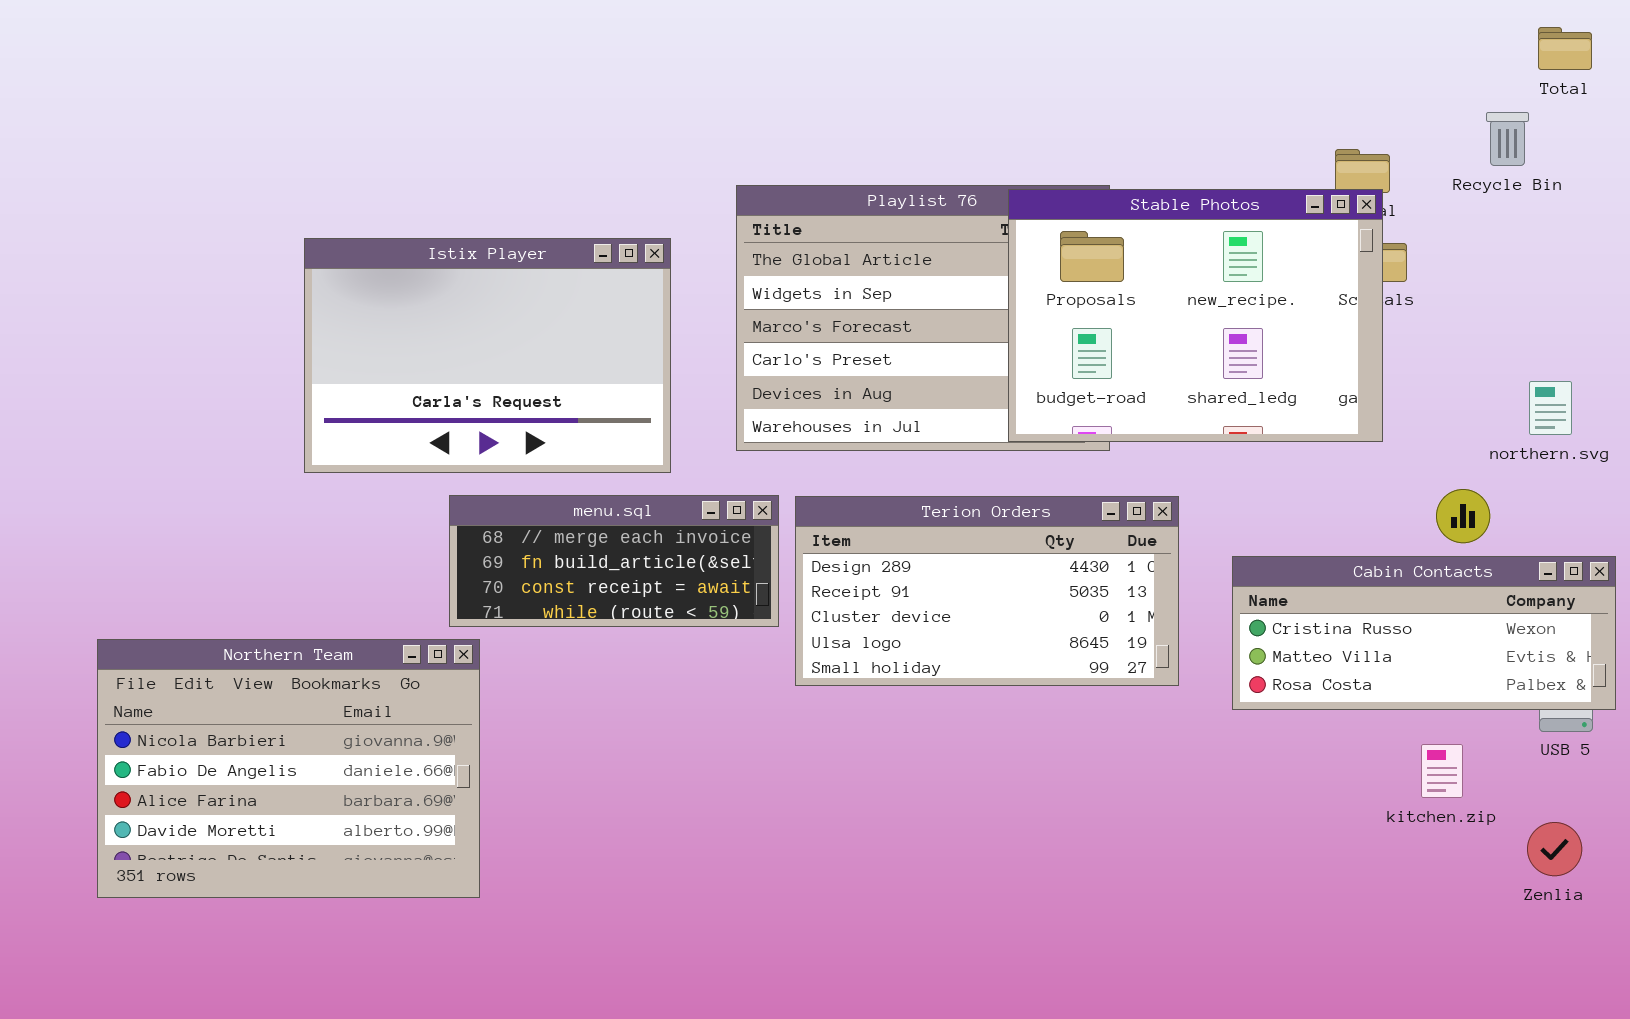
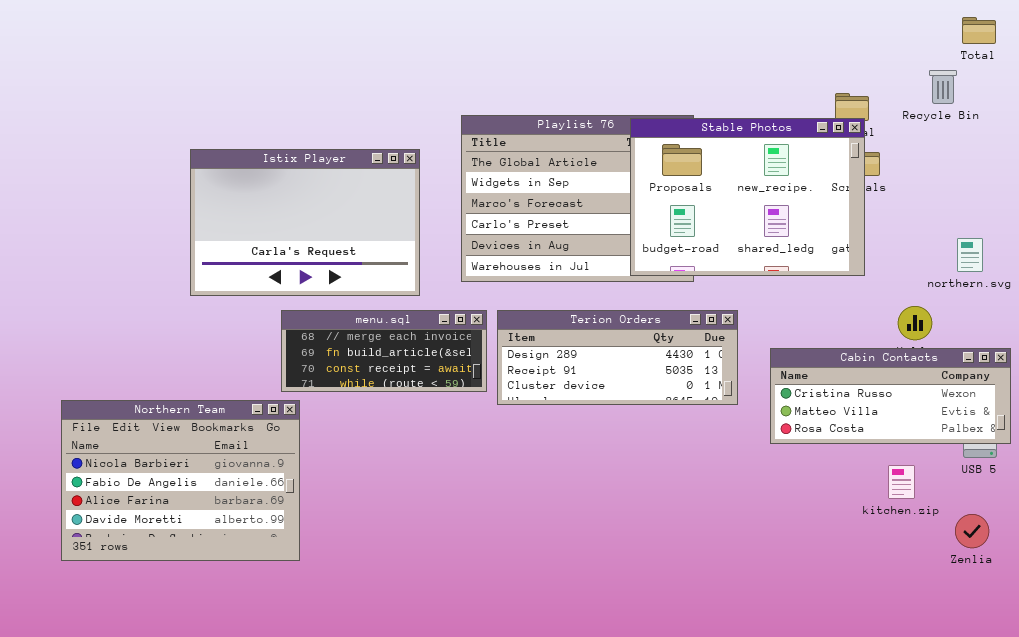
Terion Orders: [795,496,1179,686] -> [497,310,738,405], resized

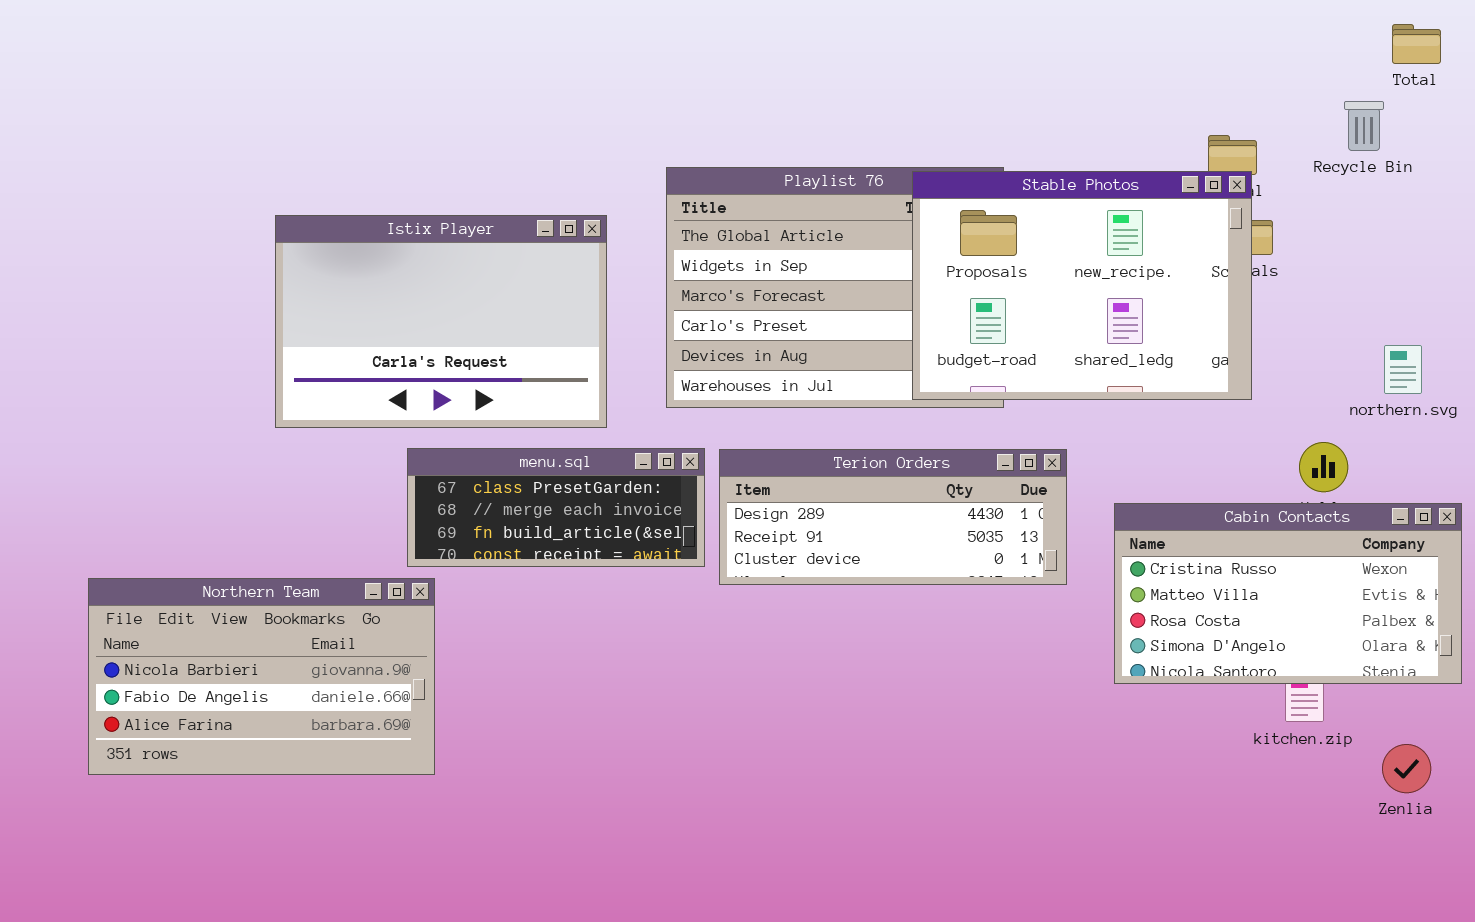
menu.sql: [281,310,487,392] -> [407,448,705,567], scrolled up 1 row
Cabin Contacts: [770,348,1011,444] -> [1114,503,1462,684], resized
Northern Team: [61,400,300,561] -> [88,578,435,775], resized

